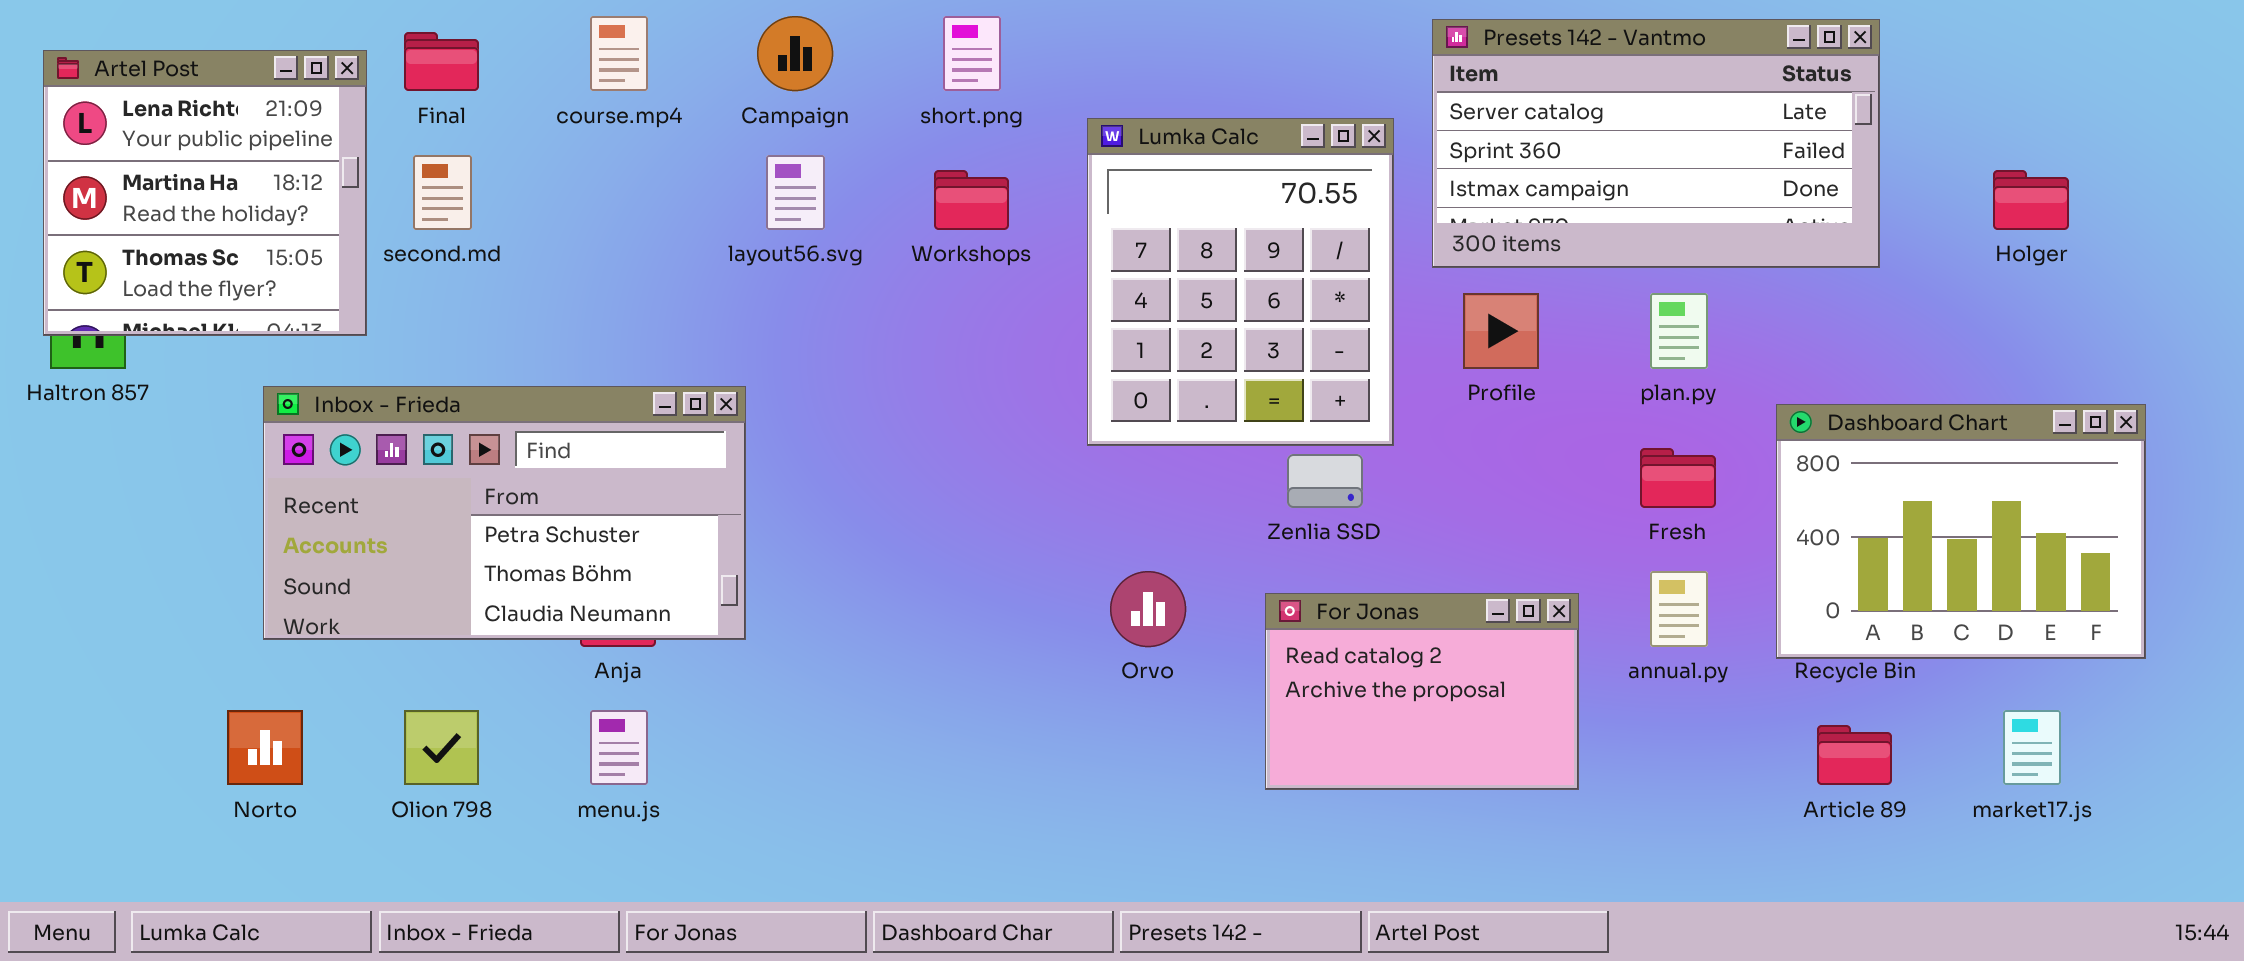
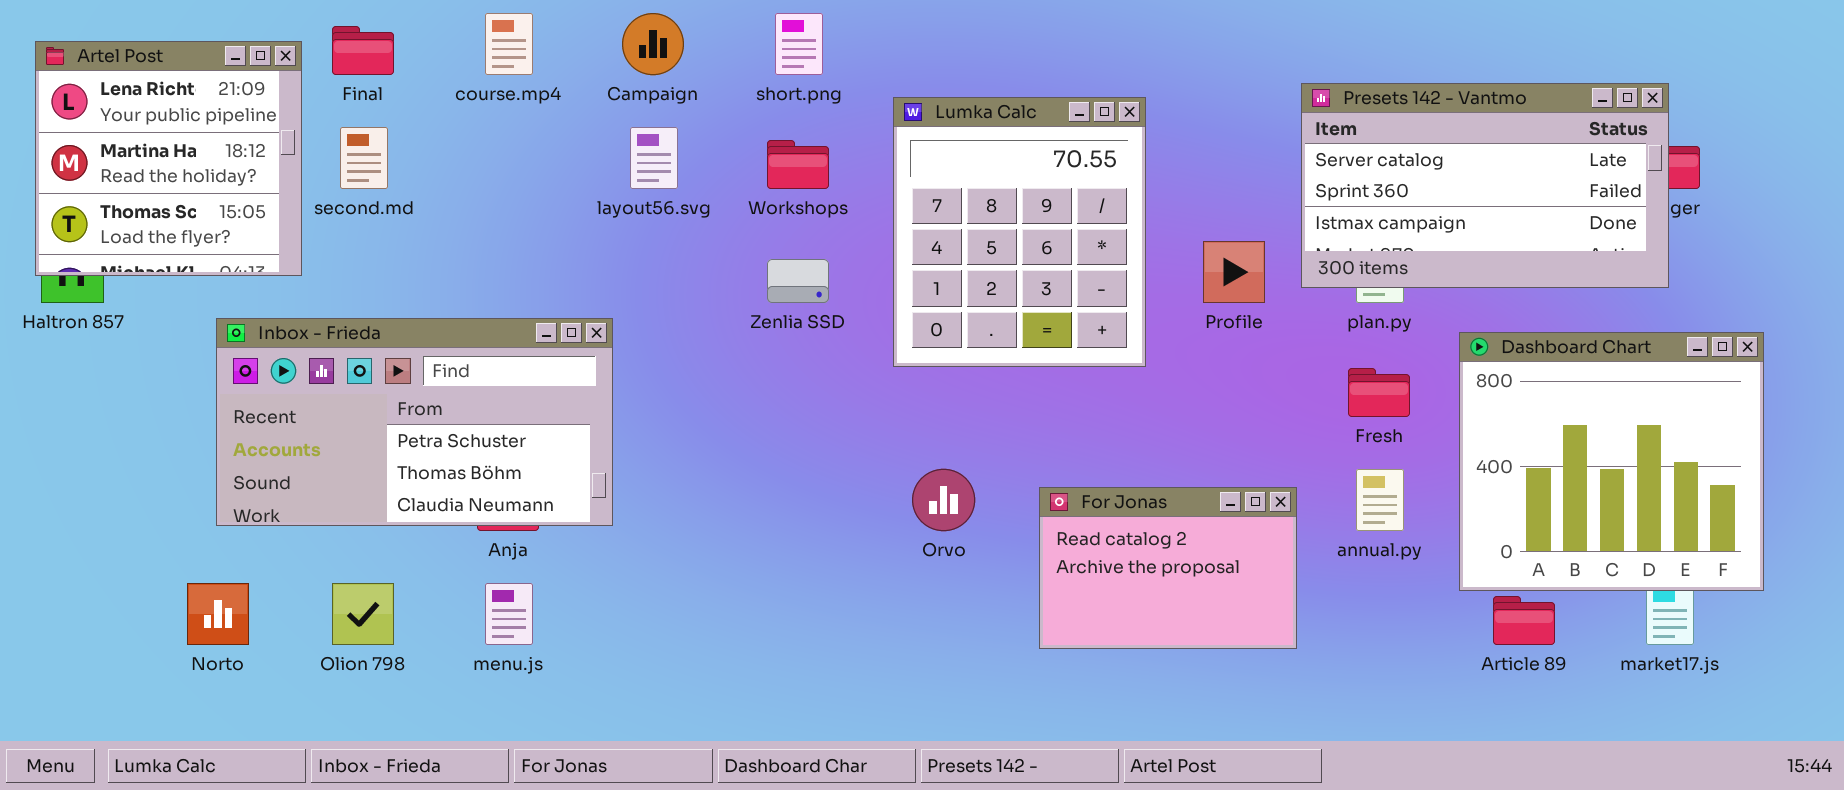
Presets 142 - Vantmo: [1432,19,1880,268] -> [1301,83,1669,288], moved
Dashboard Chart: [1776,404,2146,659] -> [1459,332,1764,591], resized
Zenlia SSD: [1287,454,1363,508] -> [767,259,829,303], moved

